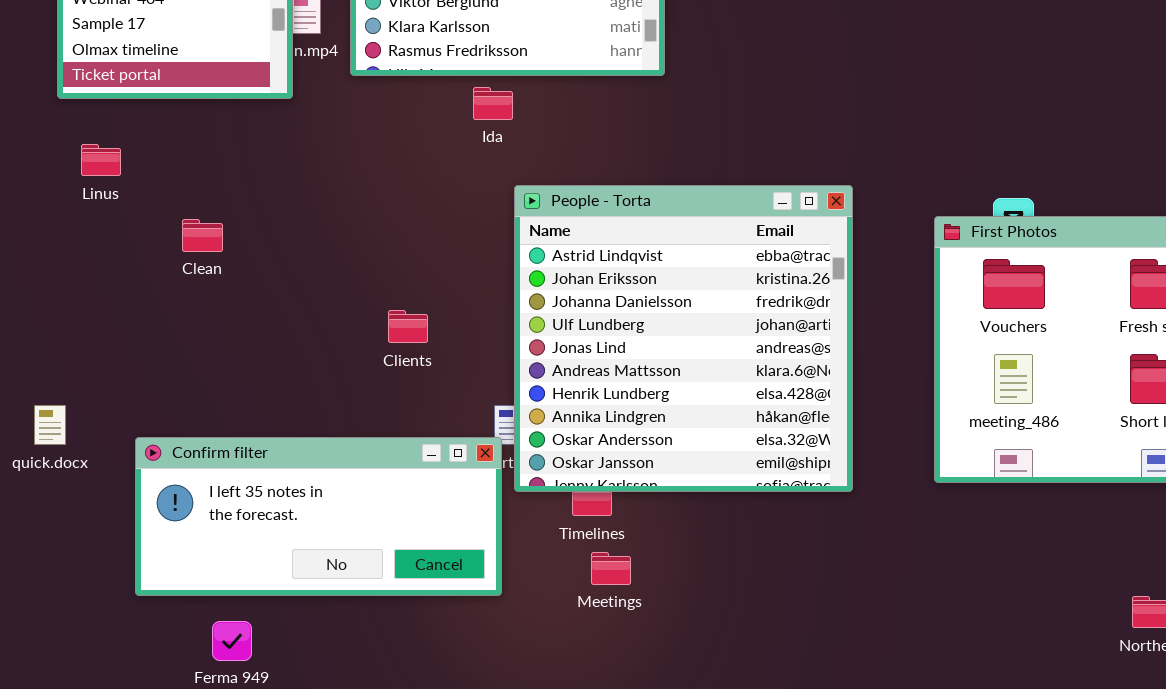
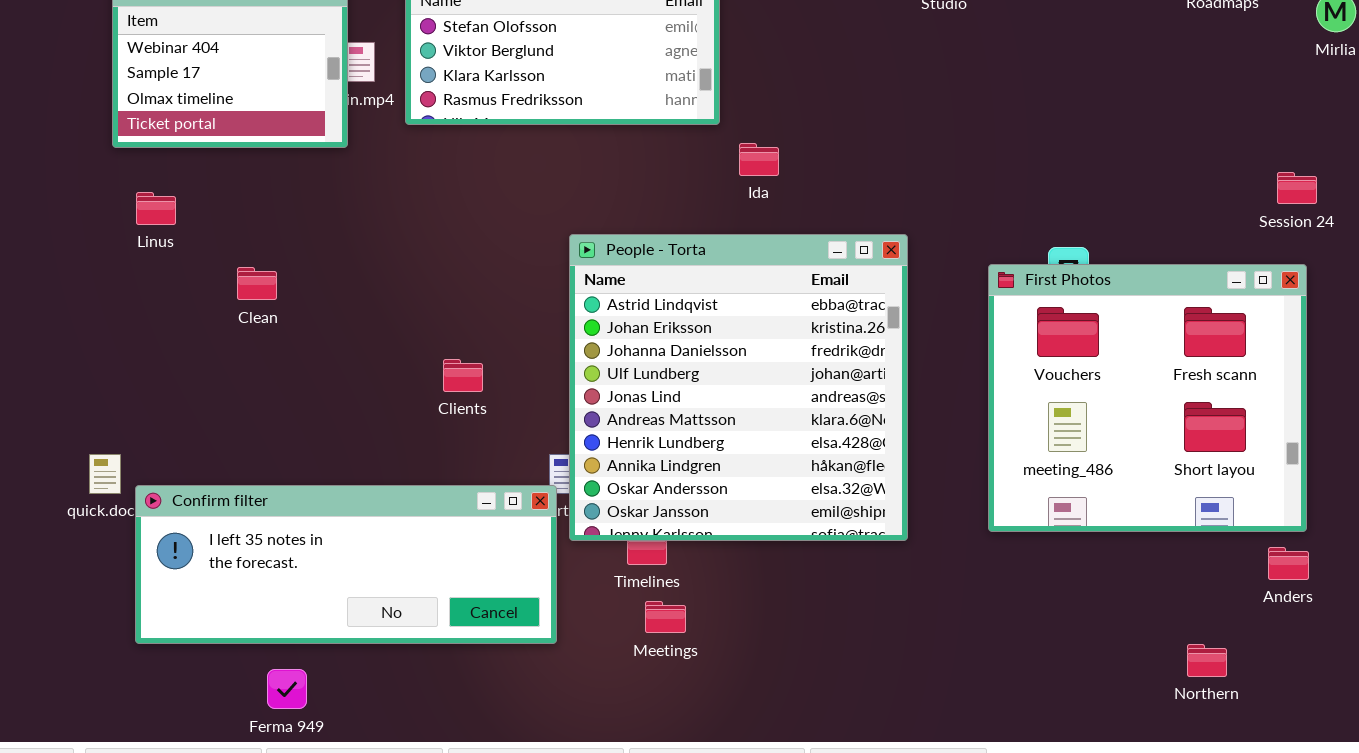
Ida: [473,87,513,120] -> [739,143,779,176], moved
Confirm filter: [135,437,502,596] -> [135,485,557,644], resized

